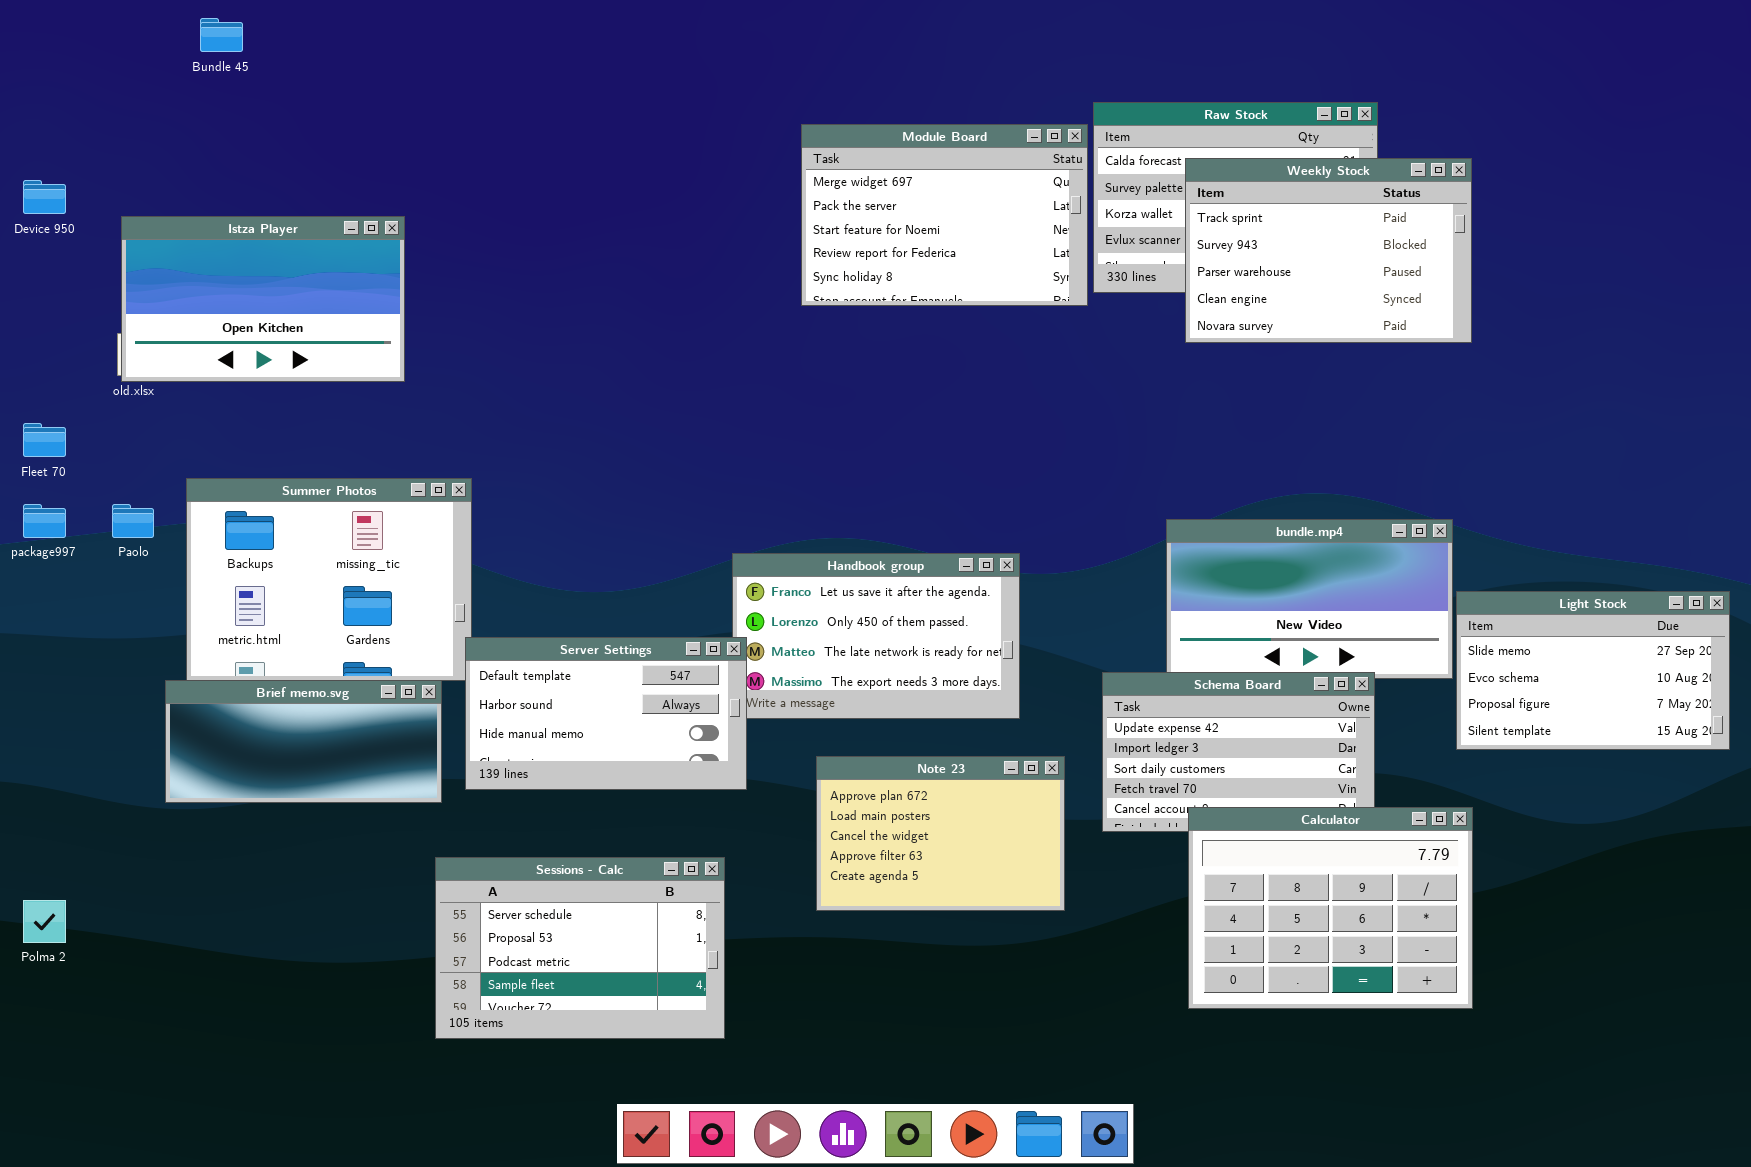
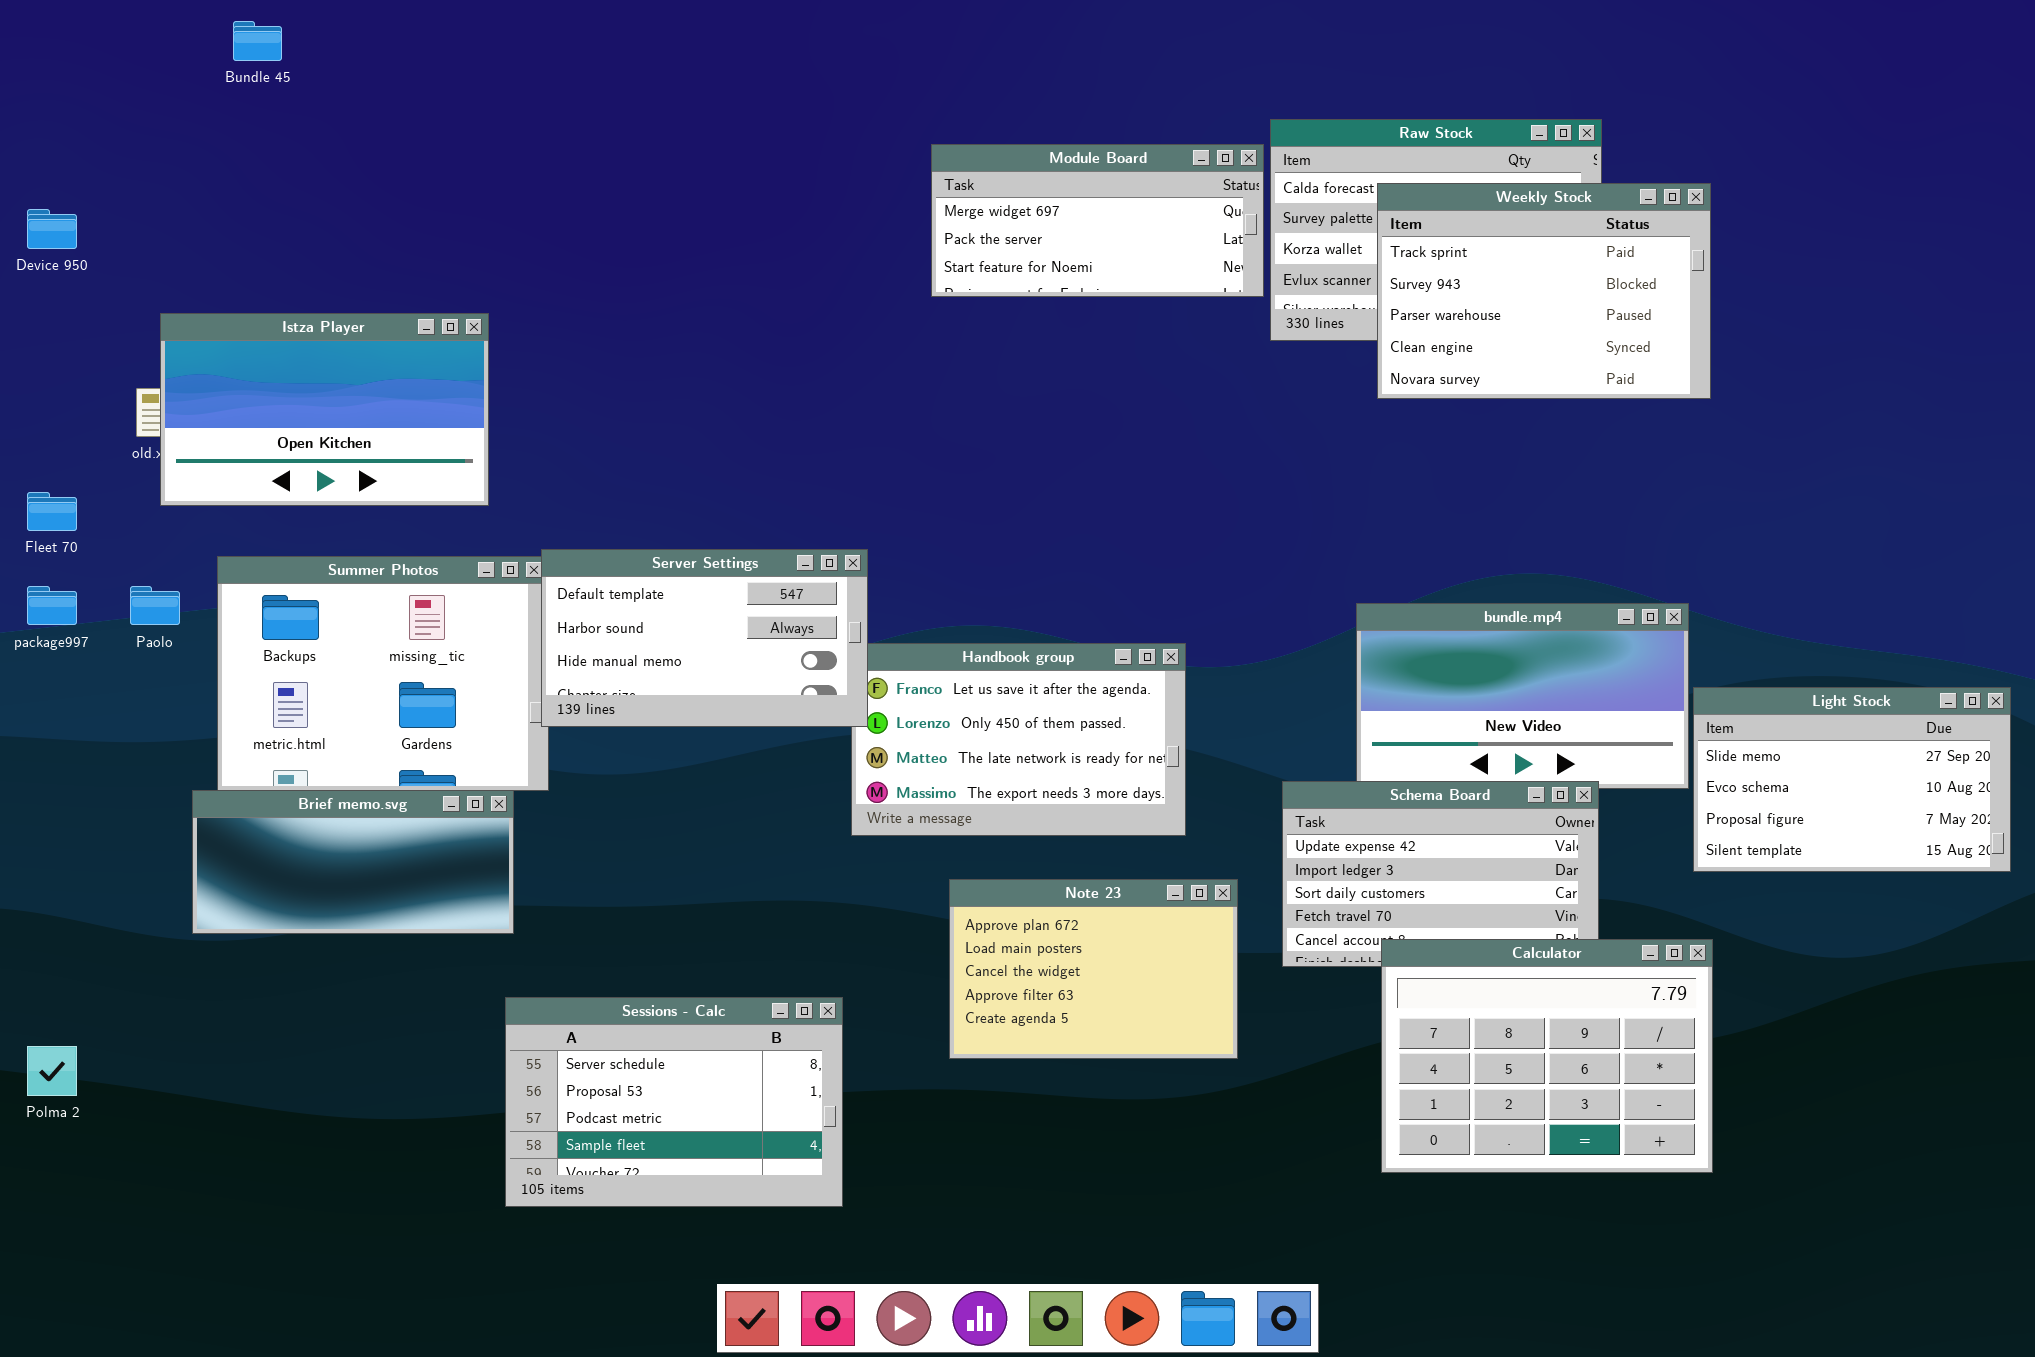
Module Board: [801,124,1088,306] -> [931,144,1264,297], resized
Istza Player: [121,216,405,382] -> [160,313,489,506], moved
Server Settings: [465,637,747,790] -> [541,549,868,727], moved

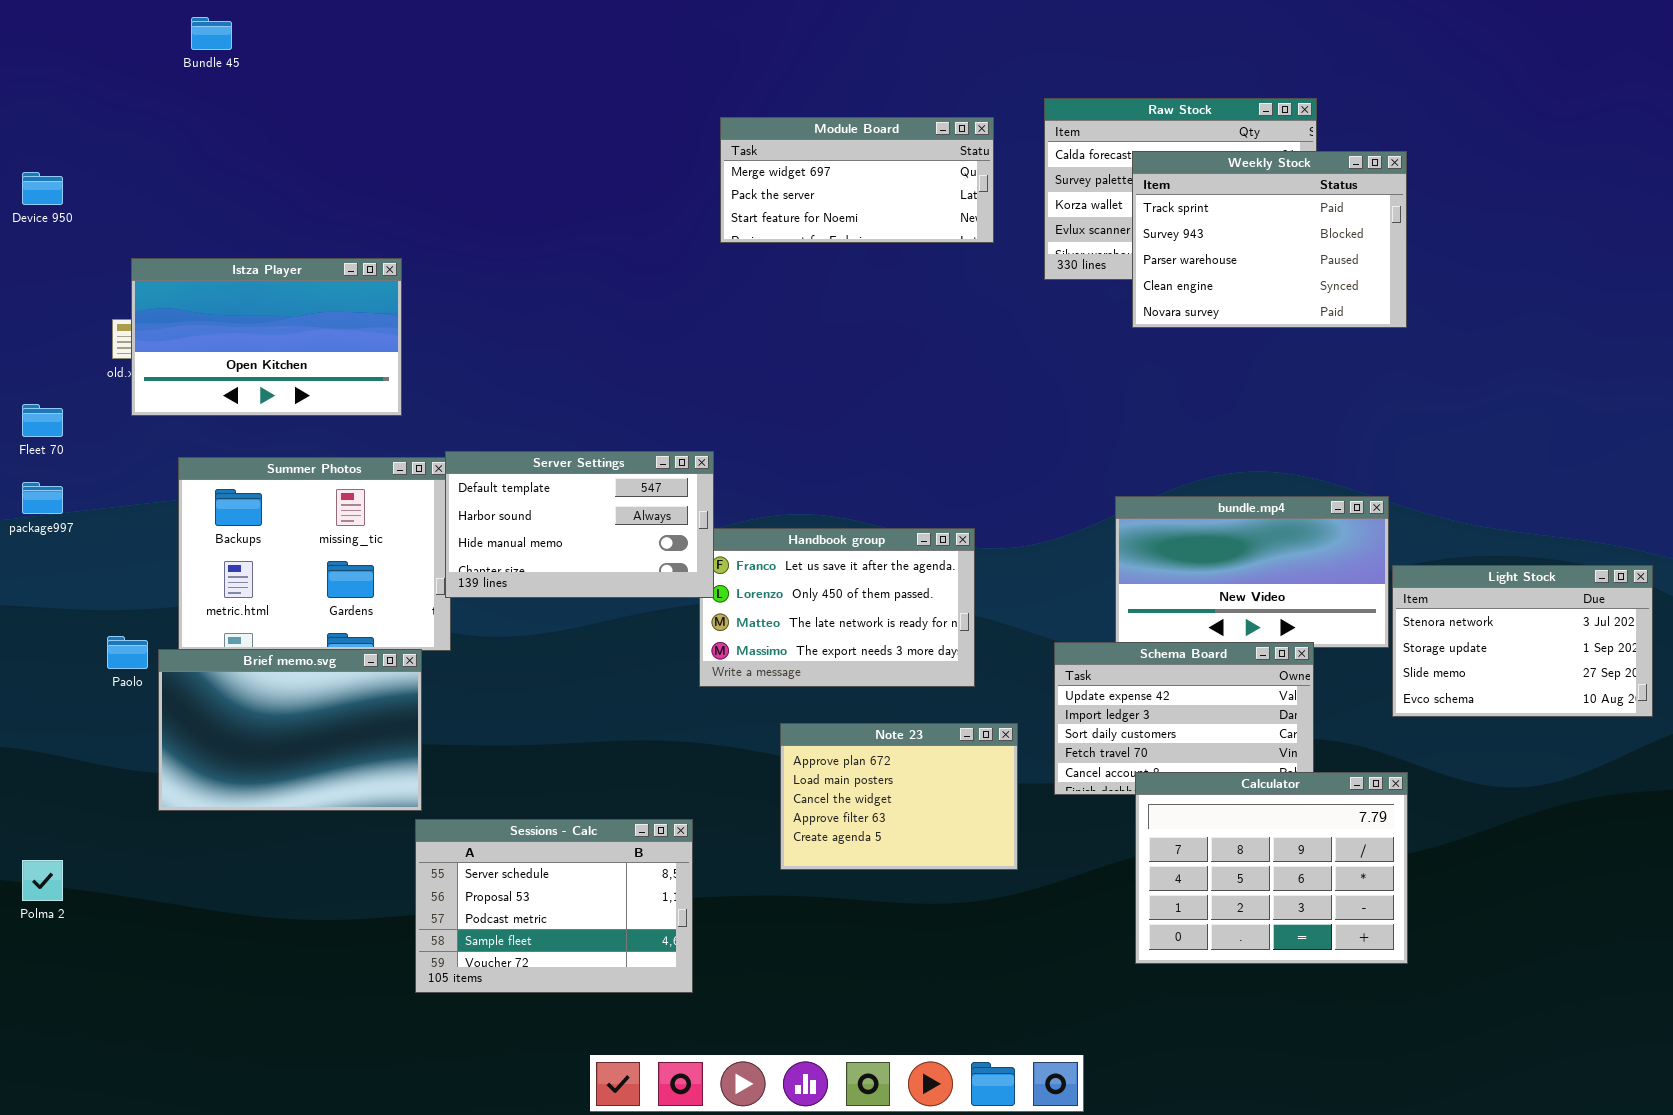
Module Board: [931,144,1264,297] -> [720,117,994,243], moved
Paolo: [130,586,180,625] -> [107,636,148,669], moved
Light Stock: [1693,687,2011,872] -> [1392,565,1653,717], scrolled up 2 rows
Brief memo.svg: [192,790,514,934] -> [158,649,422,811], resized

